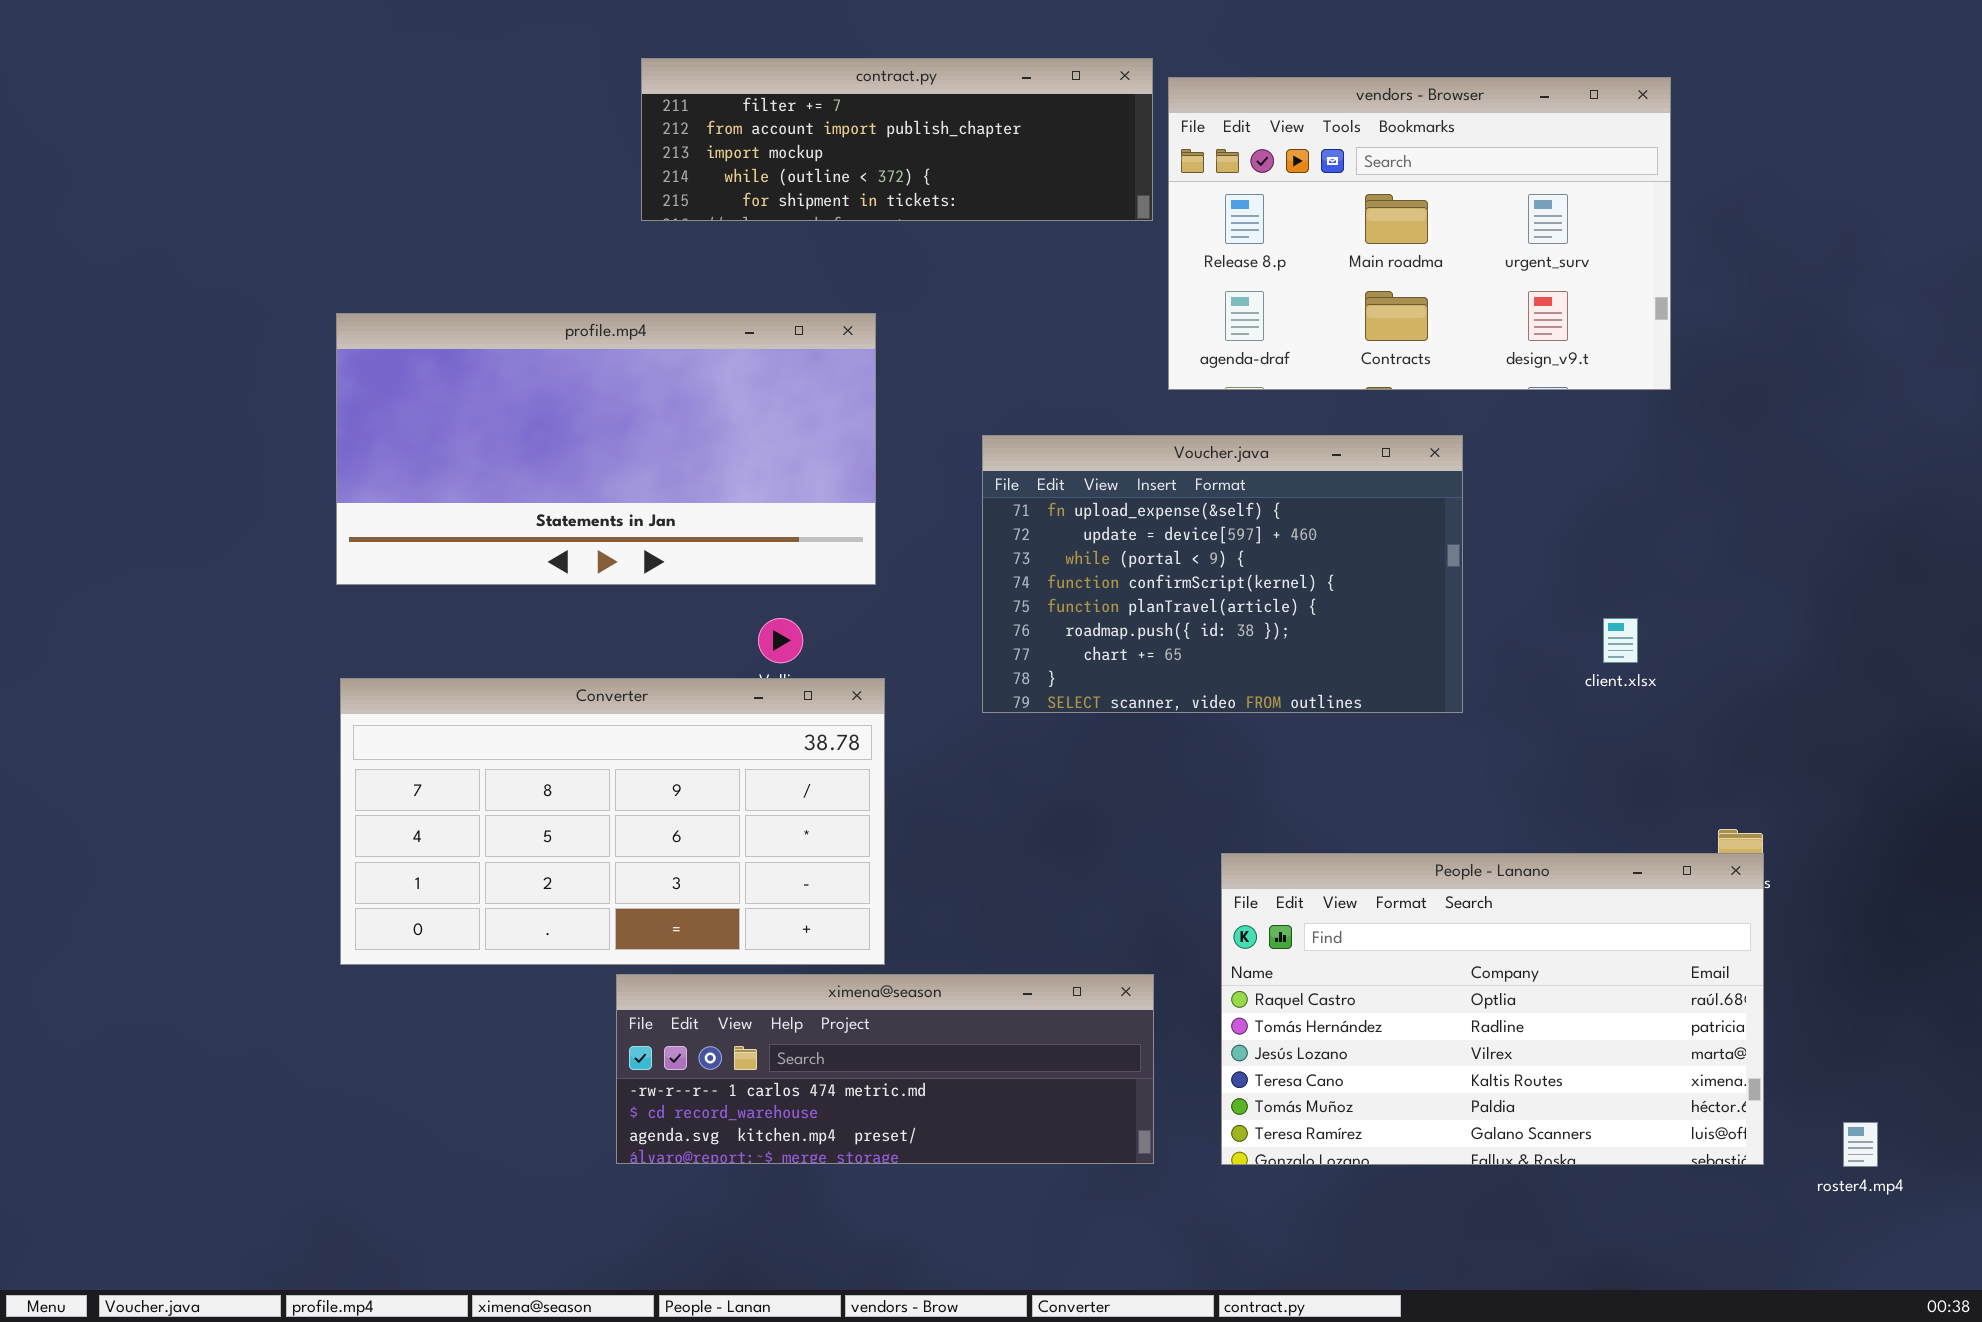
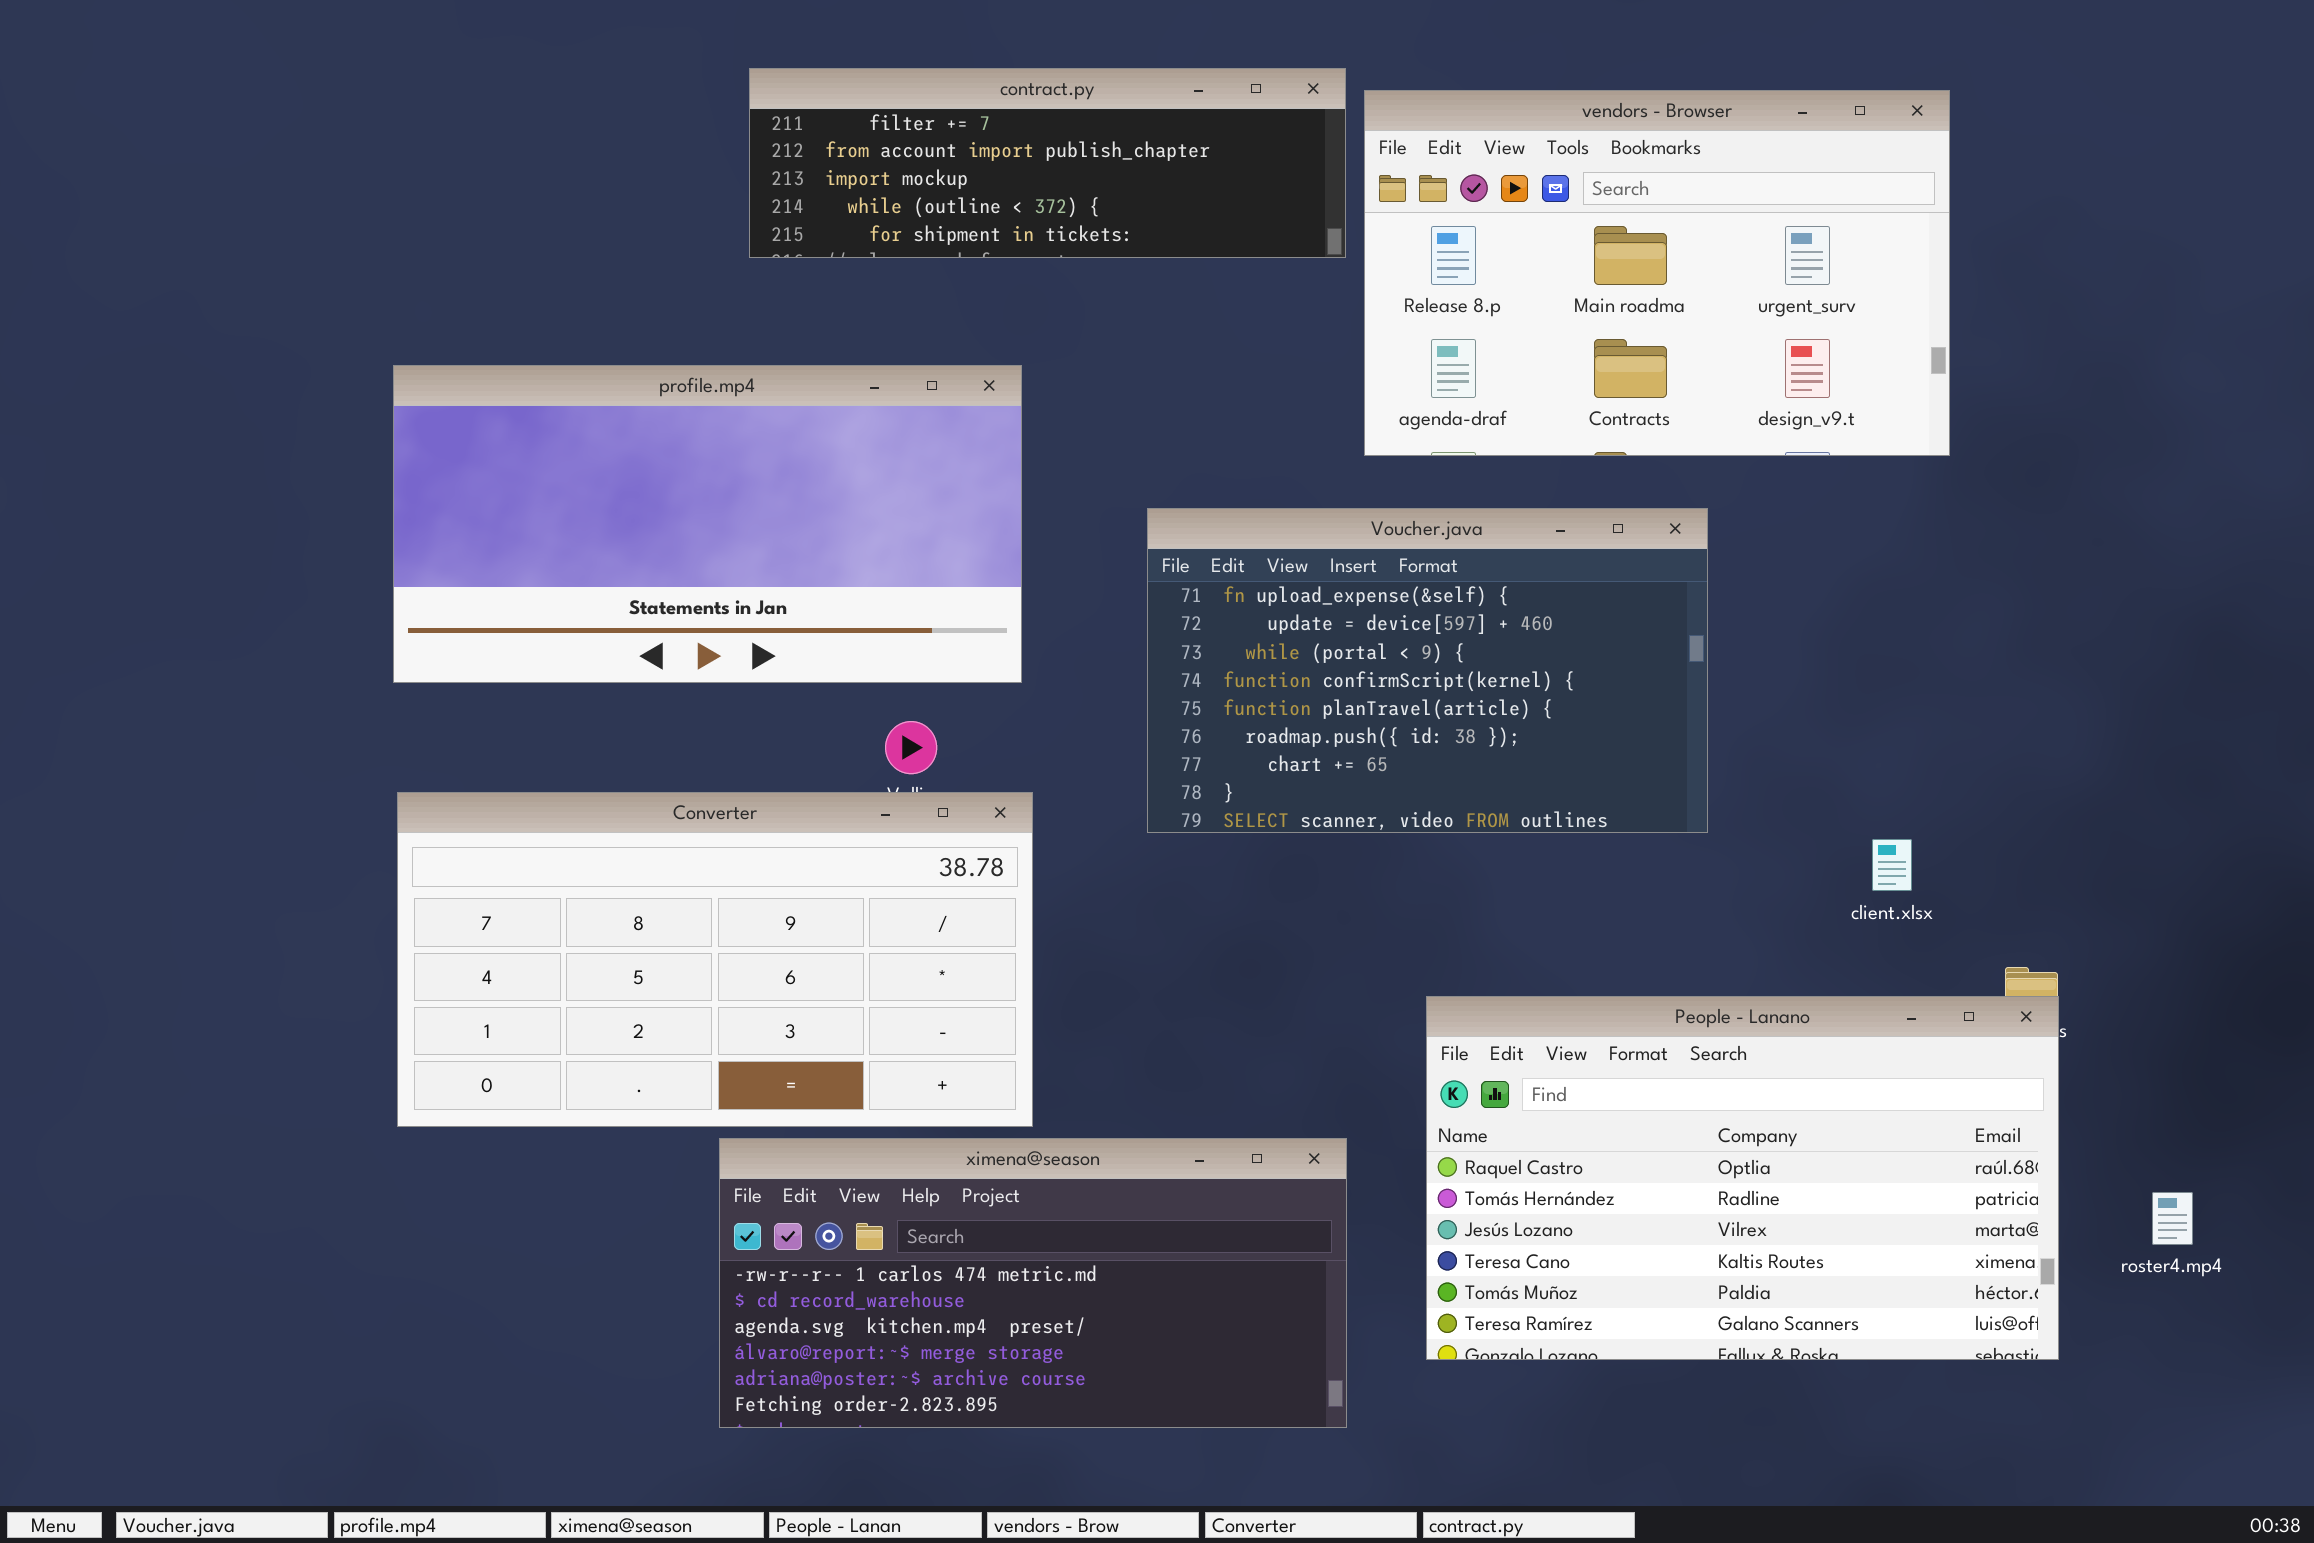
client.xlsx: [1603,618,1638,663] -> [1872,839,1912,891], moved
ximena@season: [616,974,1154,1164] -> [719,1138,1347,1428], resized
roster4.mp4: [1843,1122,1878,1167] -> [2152,1192,2193,1245], moved

